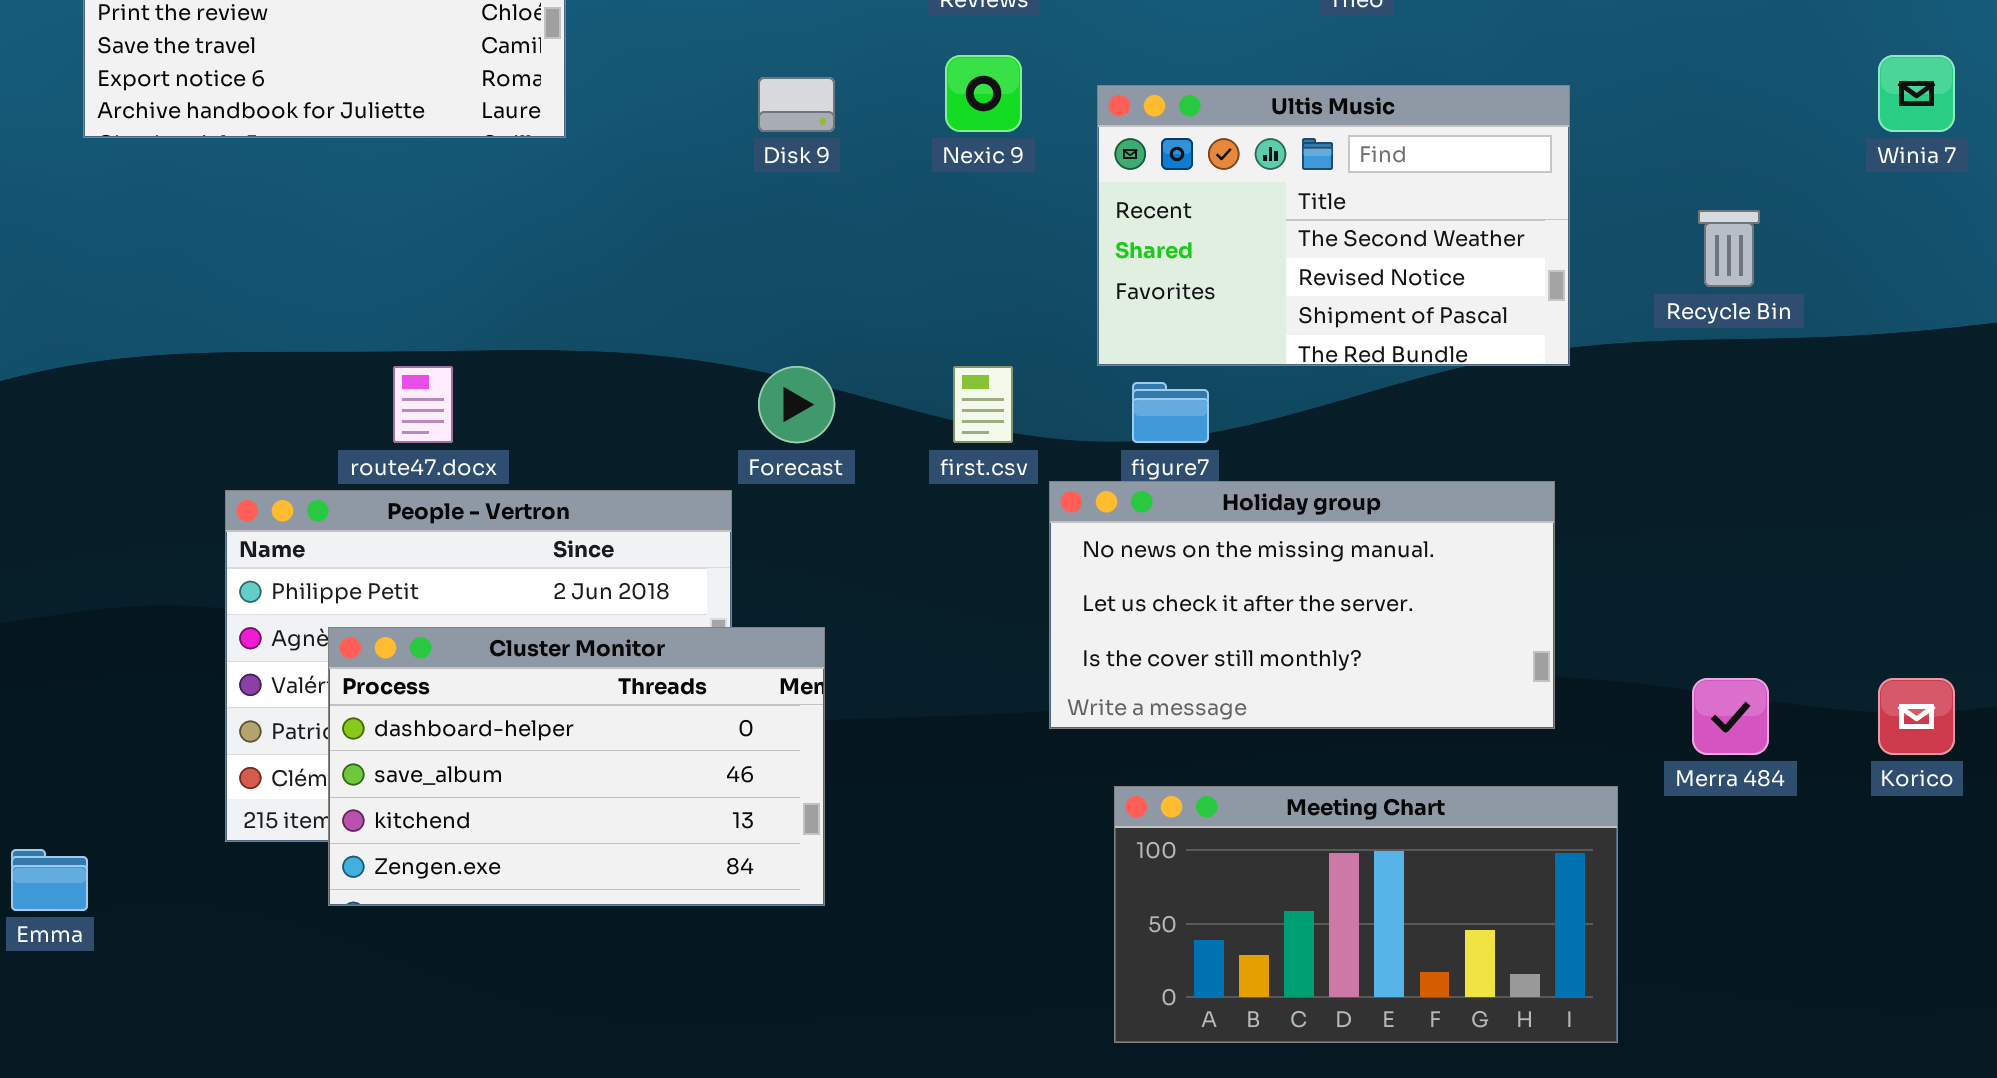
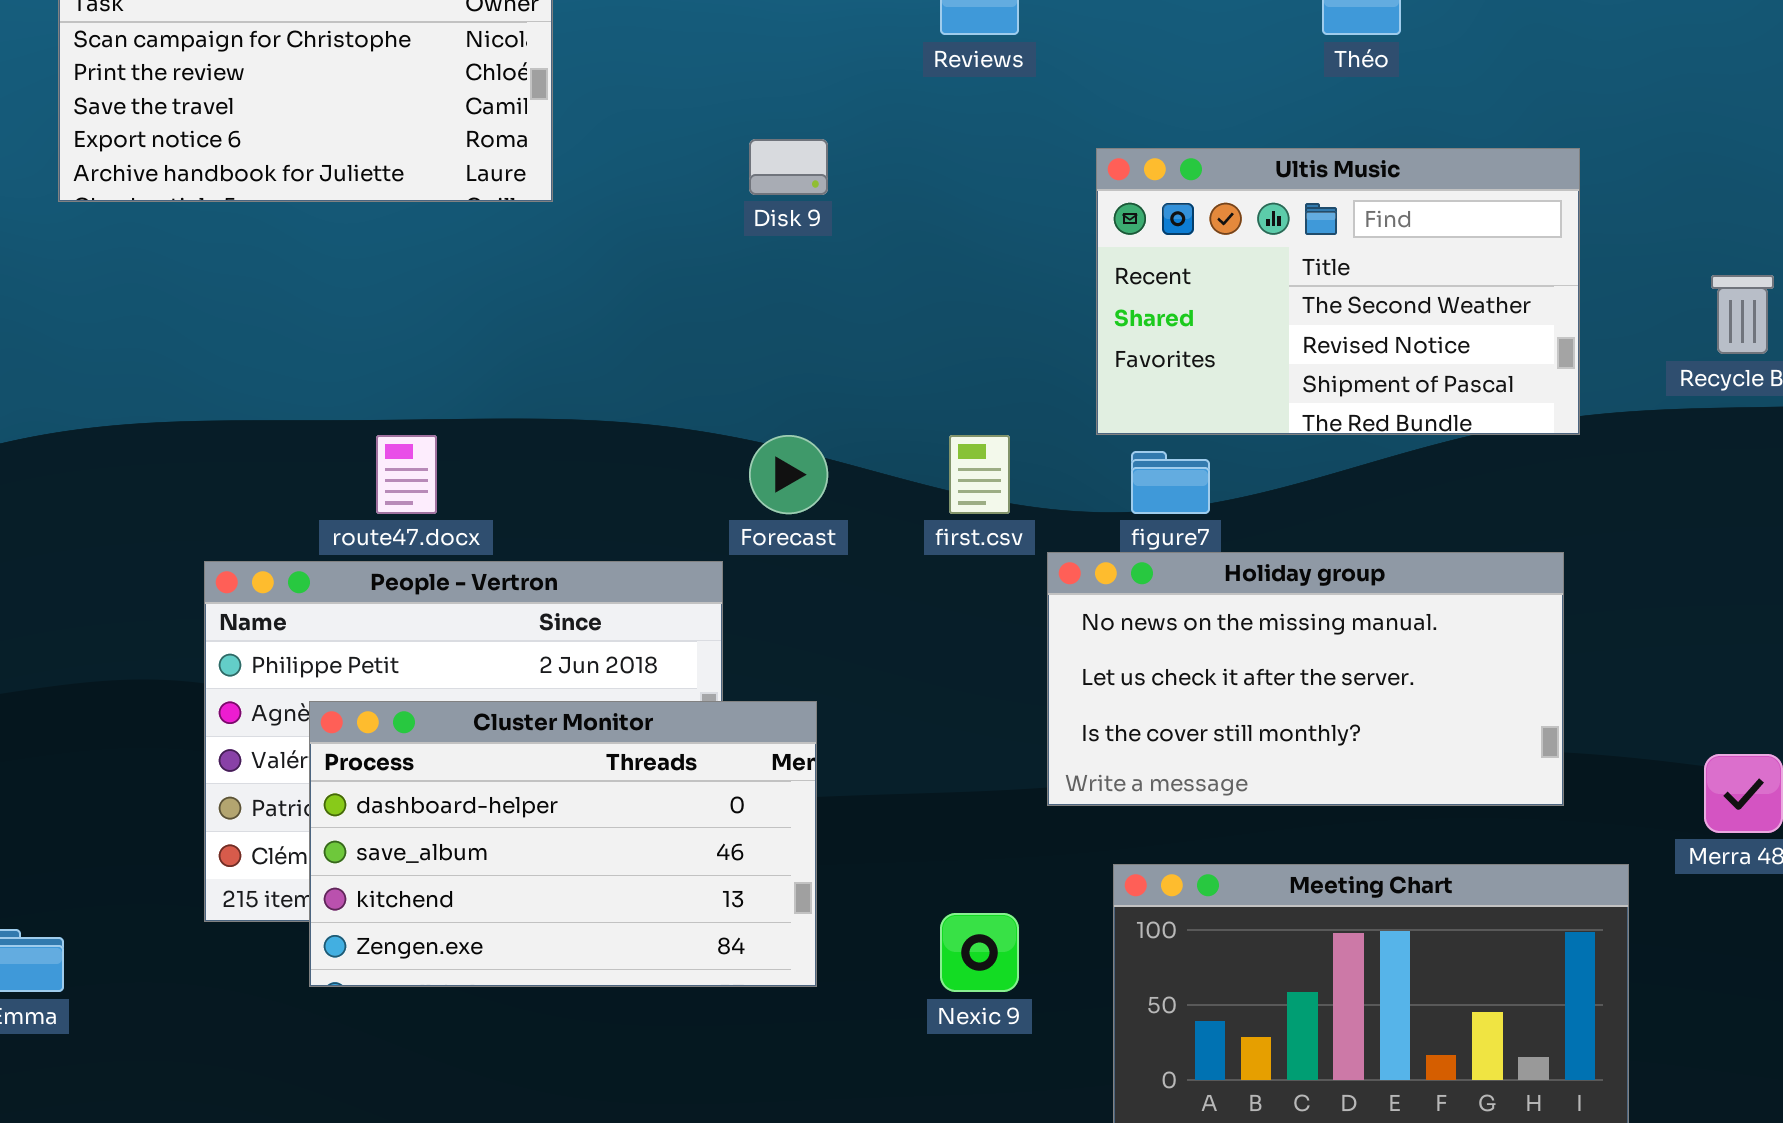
Nexic 9: [945,55,1022,132] -> [940,913,1019,992], moved

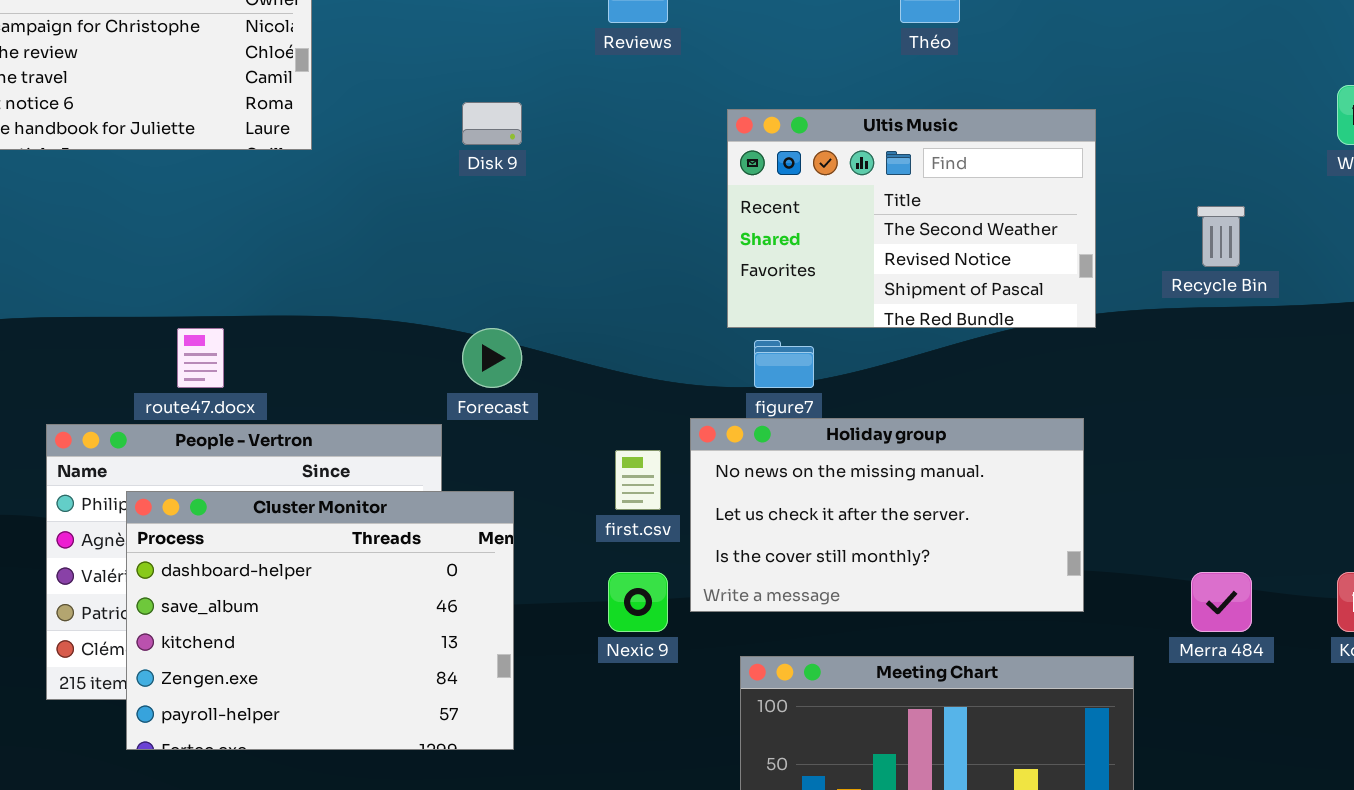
first.csv: [949,435,1010,514] -> [615,450,661,510], moved
Cluster Monitor: [309,701,817,987] -> [126,491,514,750], resized
Nexic 9: [940,913,1019,992] -> [608,572,668,632], moved

